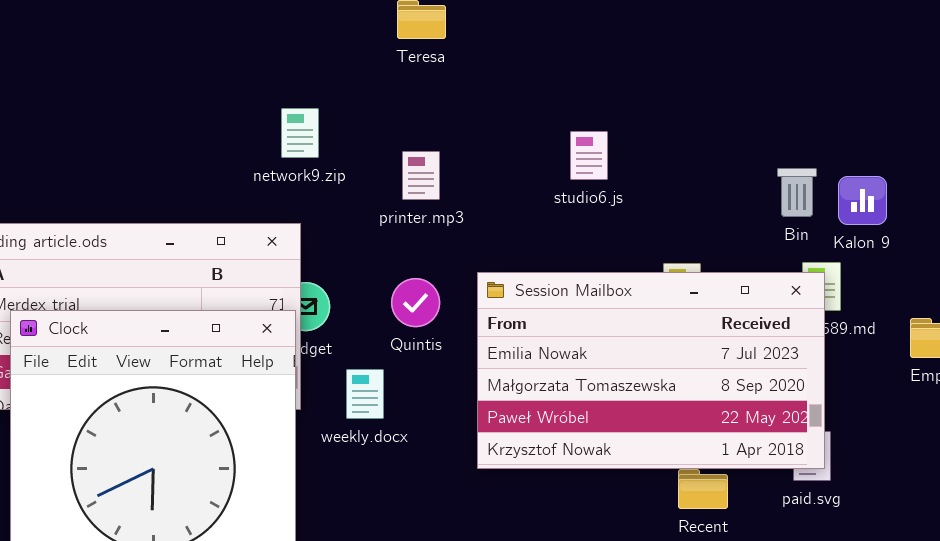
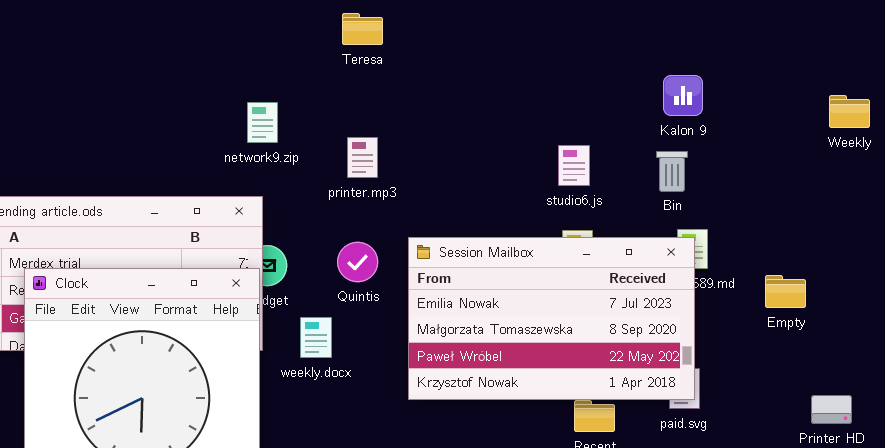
studio6.js: [570,131,608,180] -> [558,145,590,186], moved
Kalon 9: [838,176,887,225] -> [663,75,703,116], moved

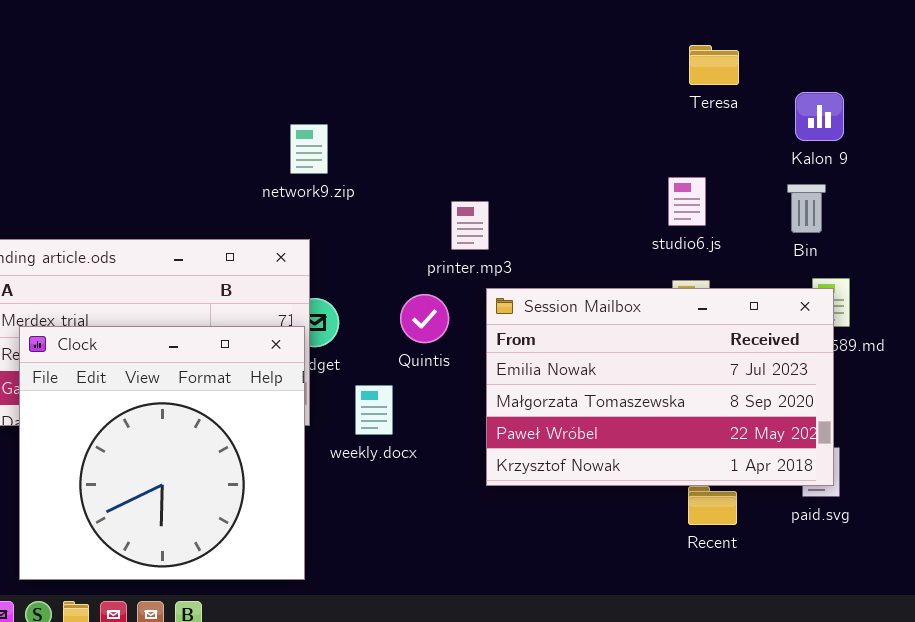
Teresa: [342,13,383,45] -> [689,45,739,85], moved
printer.mp3: [347,137,378,178] -> [451,201,489,250], moved

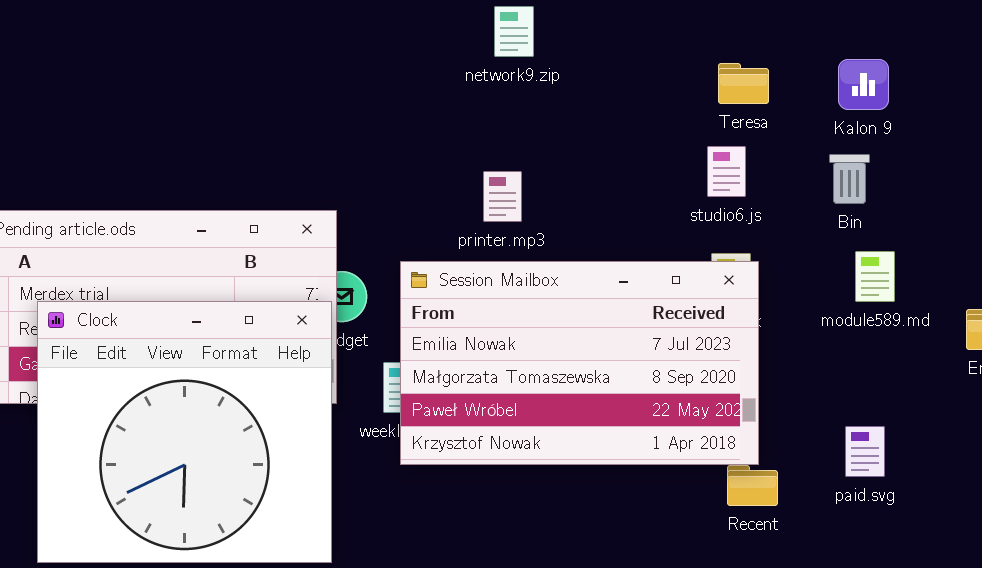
Teresa: [689,45,739,85] -> [718,63,769,104], moved
network9.zip: [290,124,328,174] -> [494,6,534,57], moved
Session Mailbox: [486,288,834,486] -> [400,261,759,465], moved

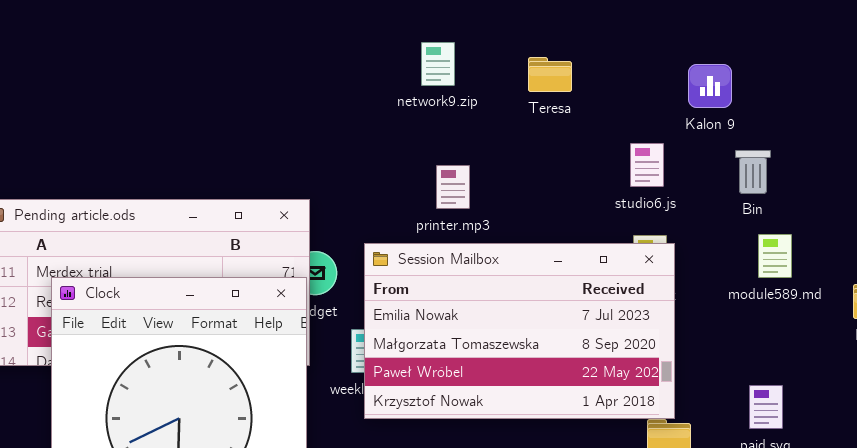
network9.zip: [494,6,534,57] -> [421,42,455,86], moved
Kalon 9: [838,59,889,110] -> [688,64,732,108], moved
Teresa: [718,63,769,104] -> [528,57,572,92], moved

